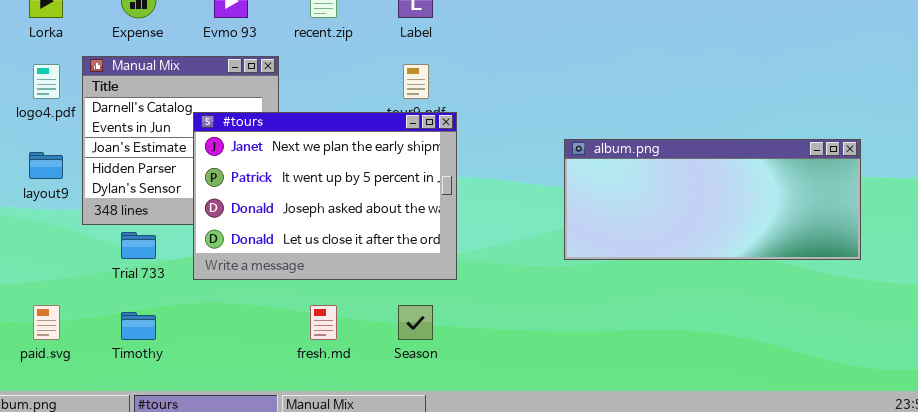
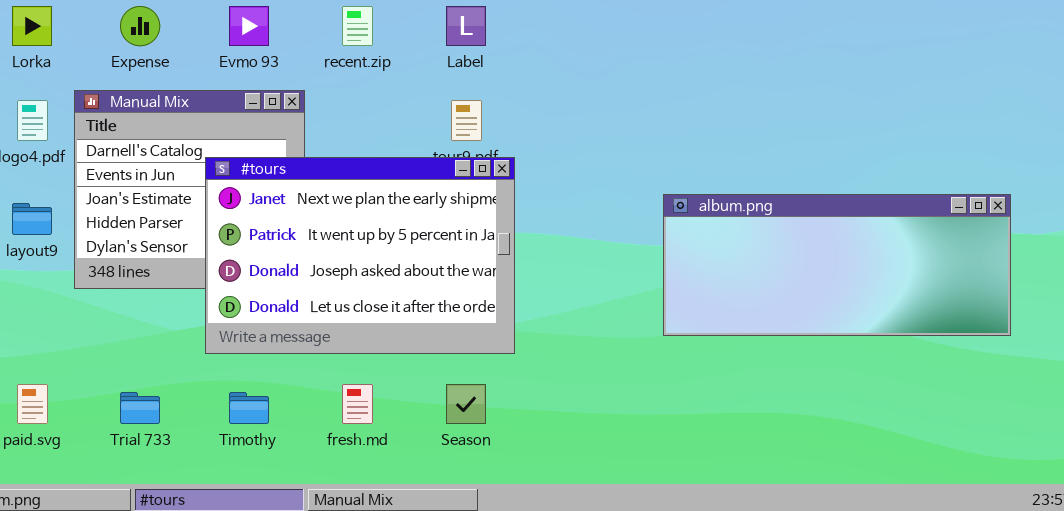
album.png: [564,139,861,260] -> [663,194,1011,336], moved
Trial 733: [121,232,156,259] -> [120,392,160,424], moved
Timothy: [121,312,156,340] -> [229,392,269,424], moved

